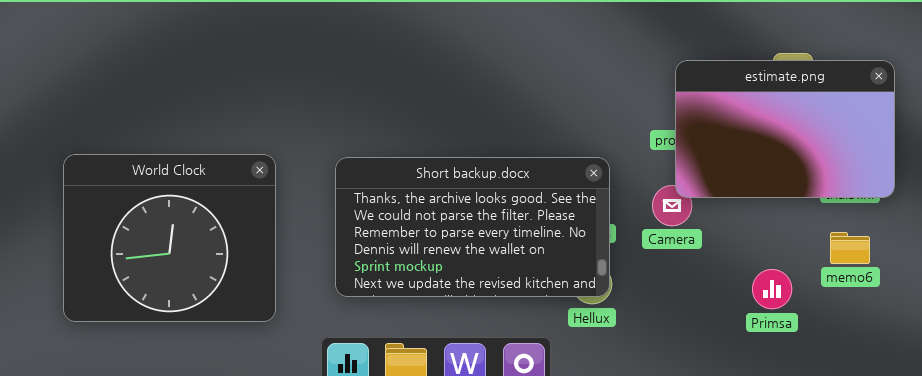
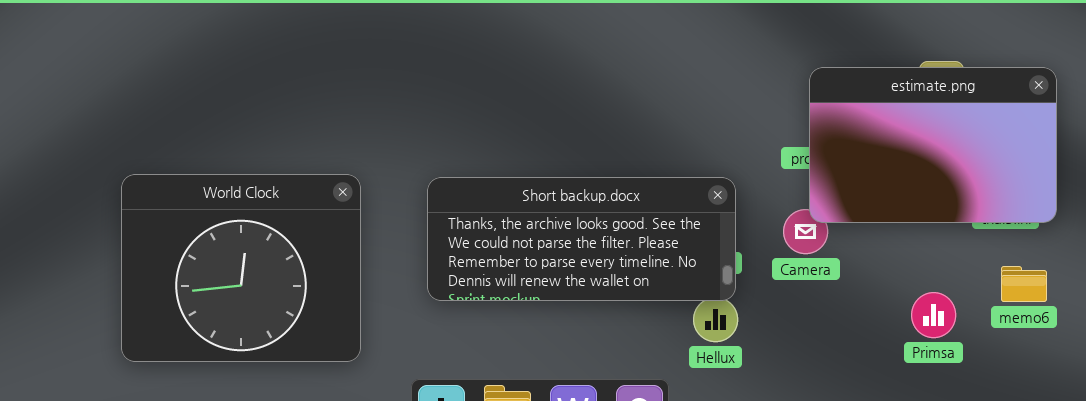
Short backup.docx: [335,157,610,297] -> [427,177,736,301], resized
memo6: [830,232,870,264] -> [1001,266,1047,302], moved
Primsa: [752,269,792,309] -> [911,292,956,338], moved

